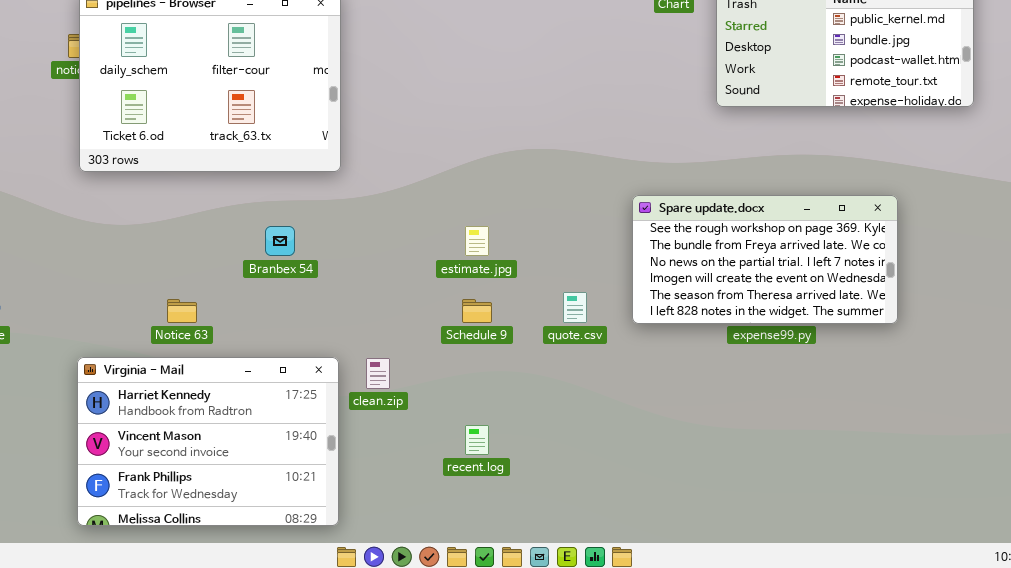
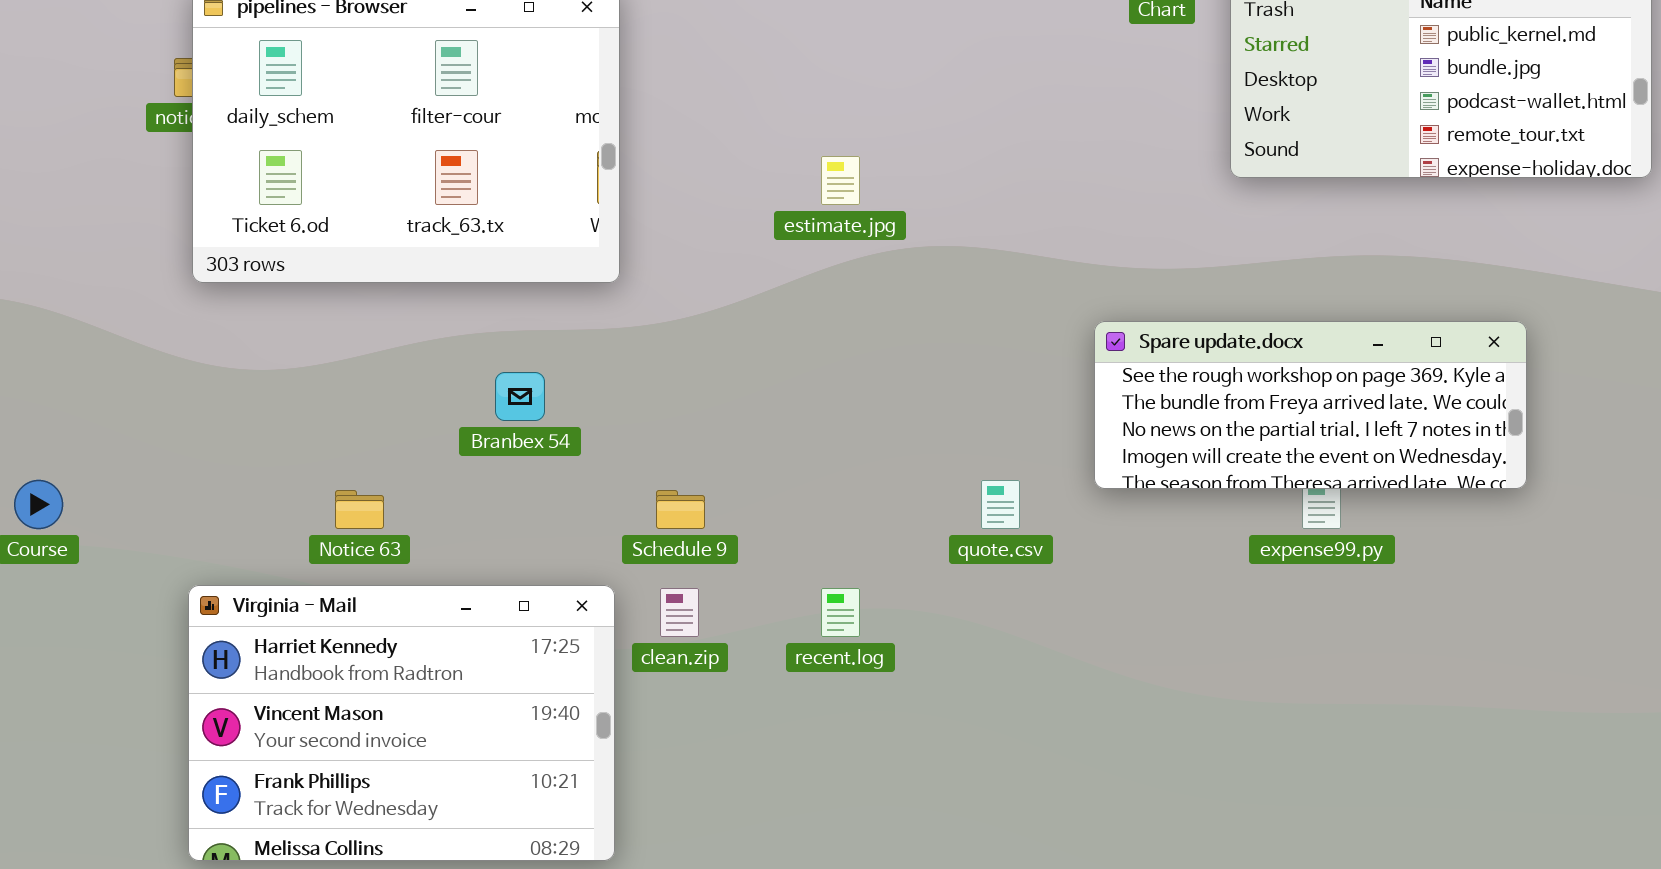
Spare update.docx: [632,195,898,324] -> [1094,321,1527,489], resized
estimate.jpg: [465,226,489,256] -> [821,156,860,205], moved
Schedule 9: [462,299,492,323] -> [656,490,705,529], moved
recent.log: [465,425,489,455] -> [821,588,860,637], moved

